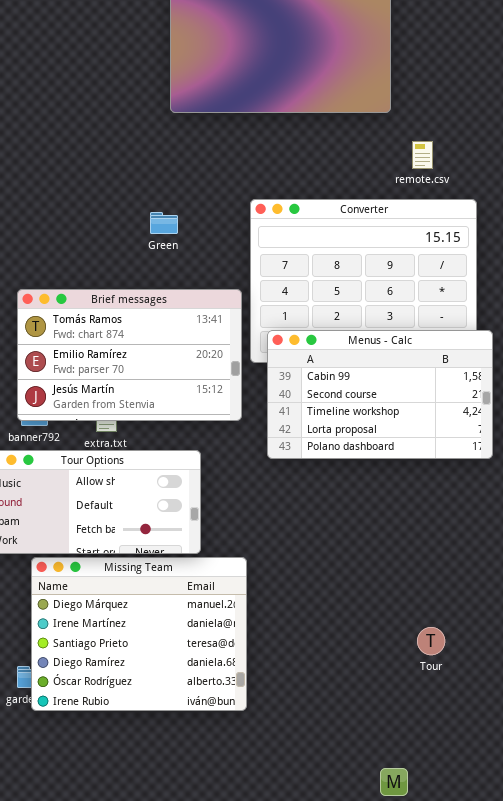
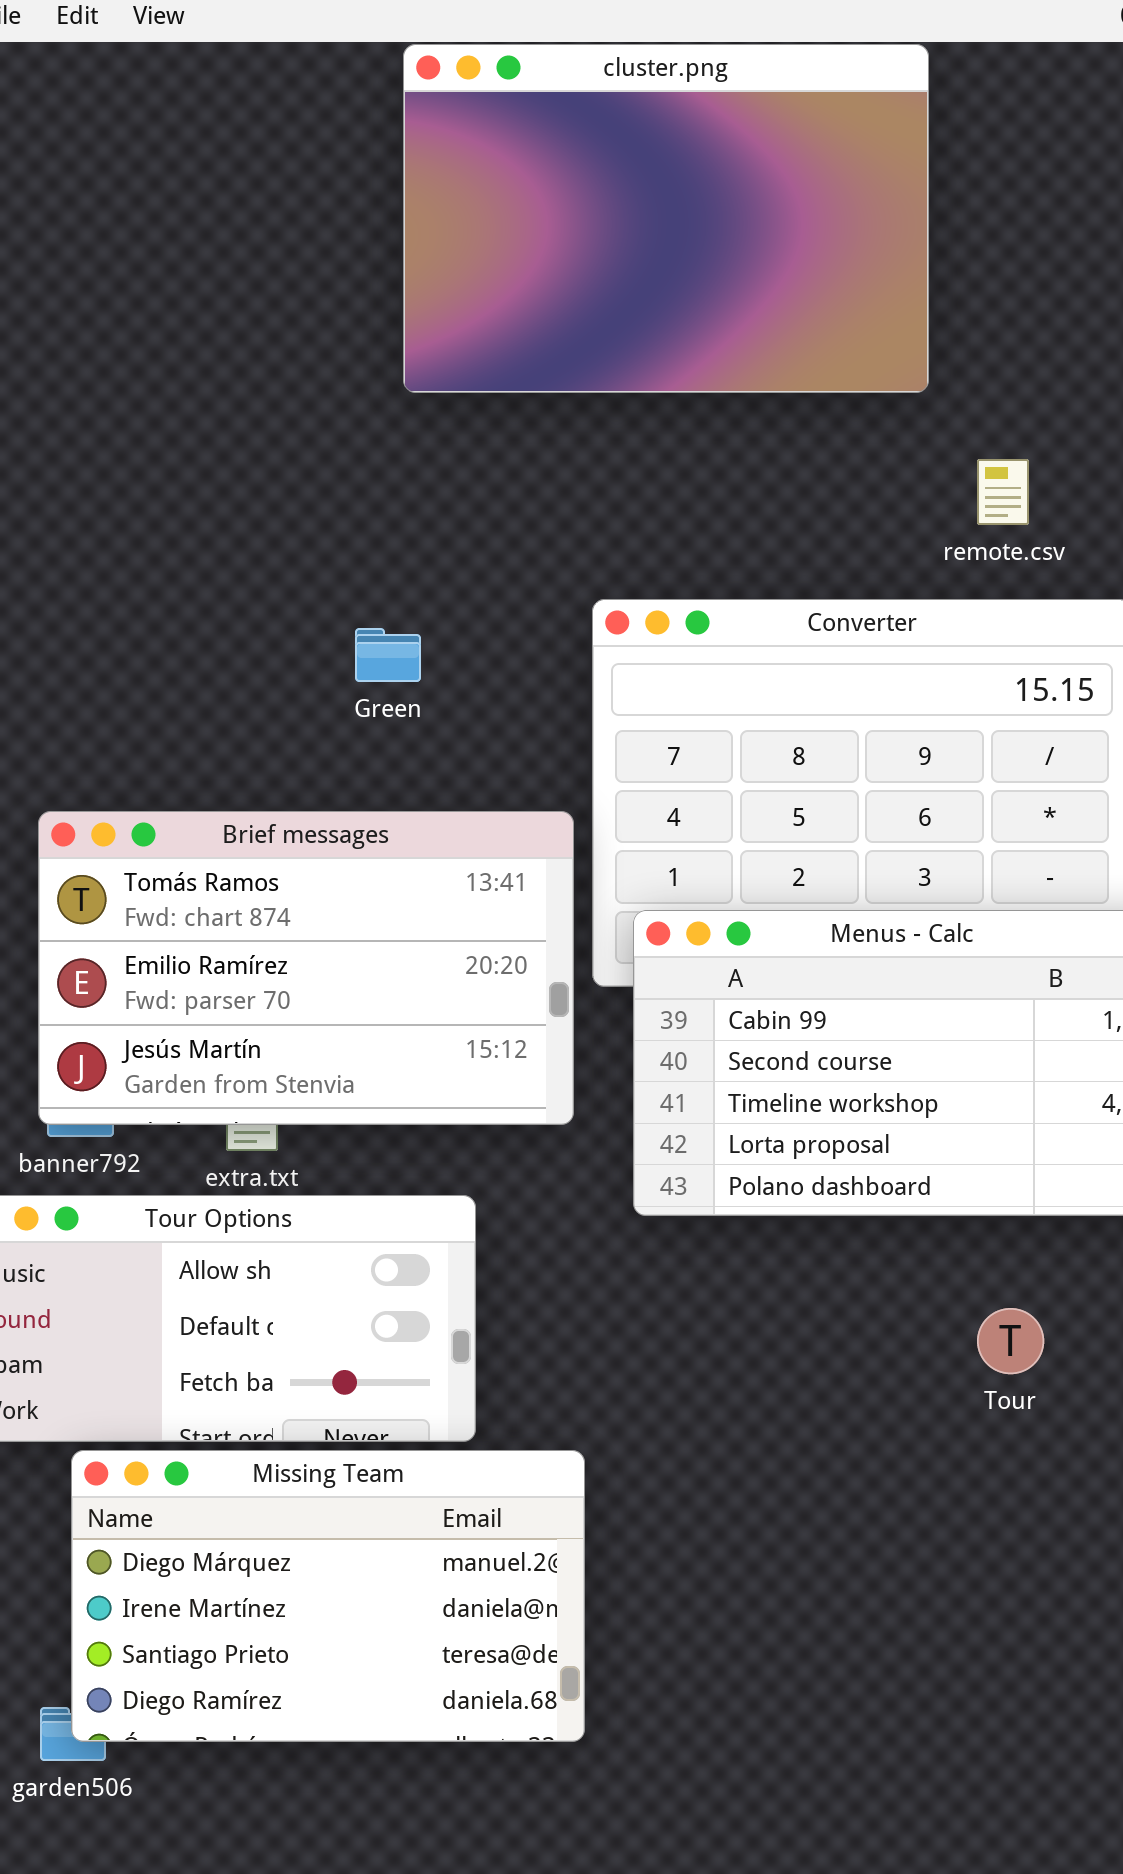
Missing Team: [31,557,247,711] -> [71,1450,585,1742], resized
Tour: [417,627,445,655] -> [977,1308,1044,1374], moved

